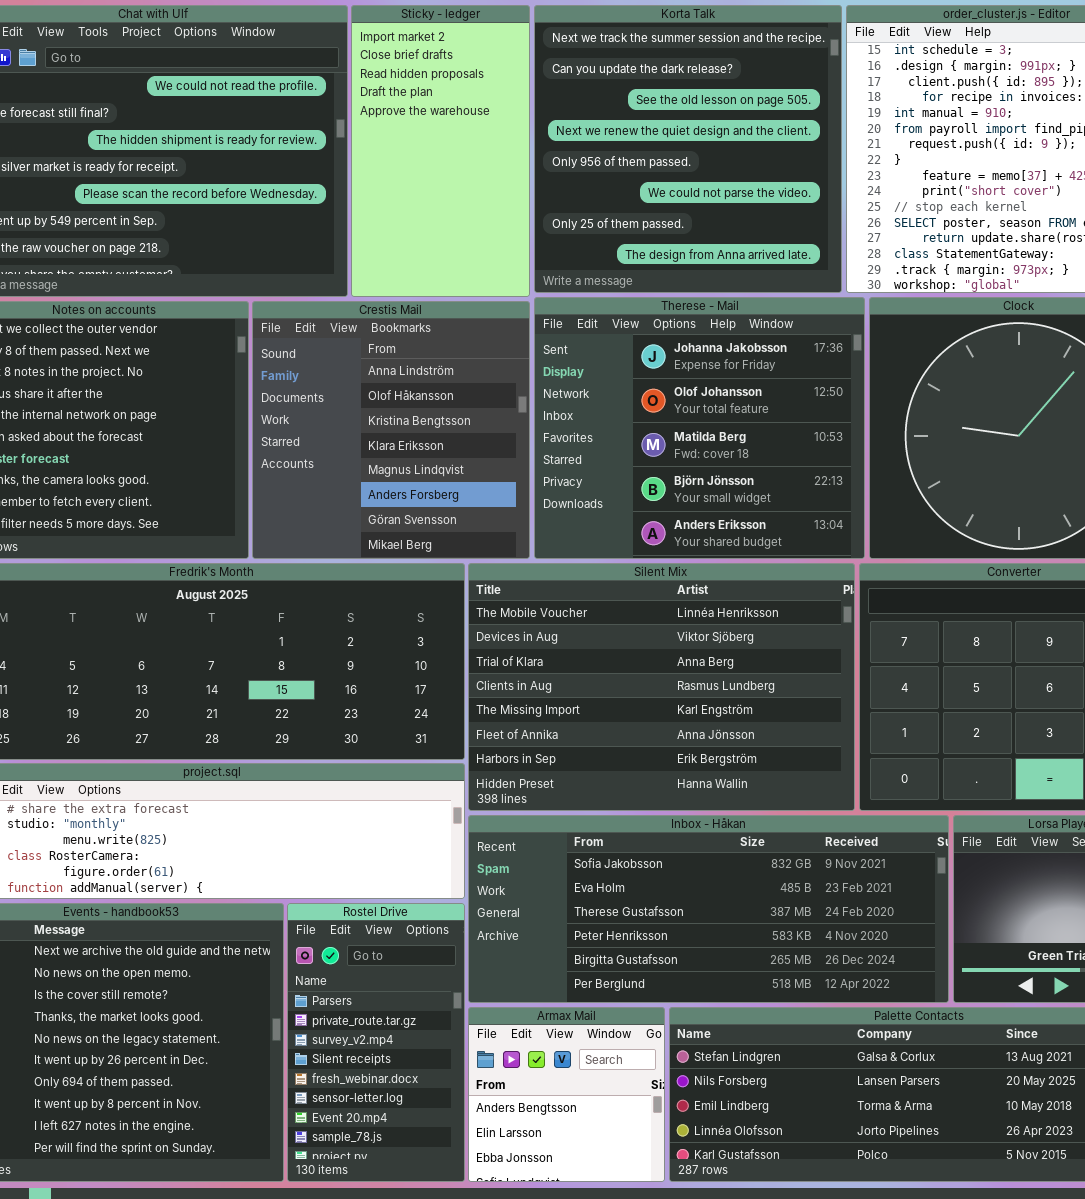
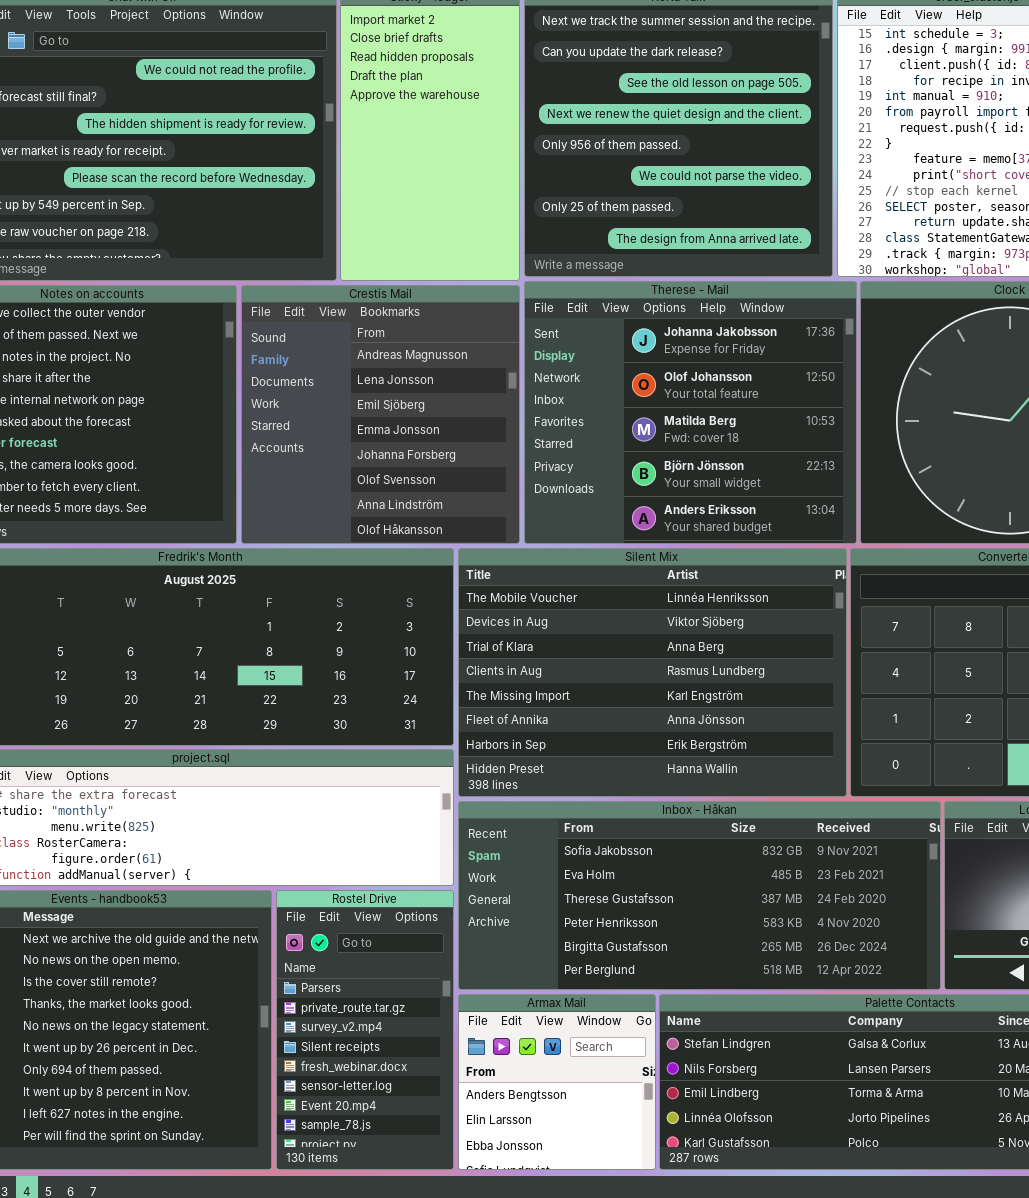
Crestis Mail: [252,301,530,559] -> [241,285,520,544], scrolled up 6 rows

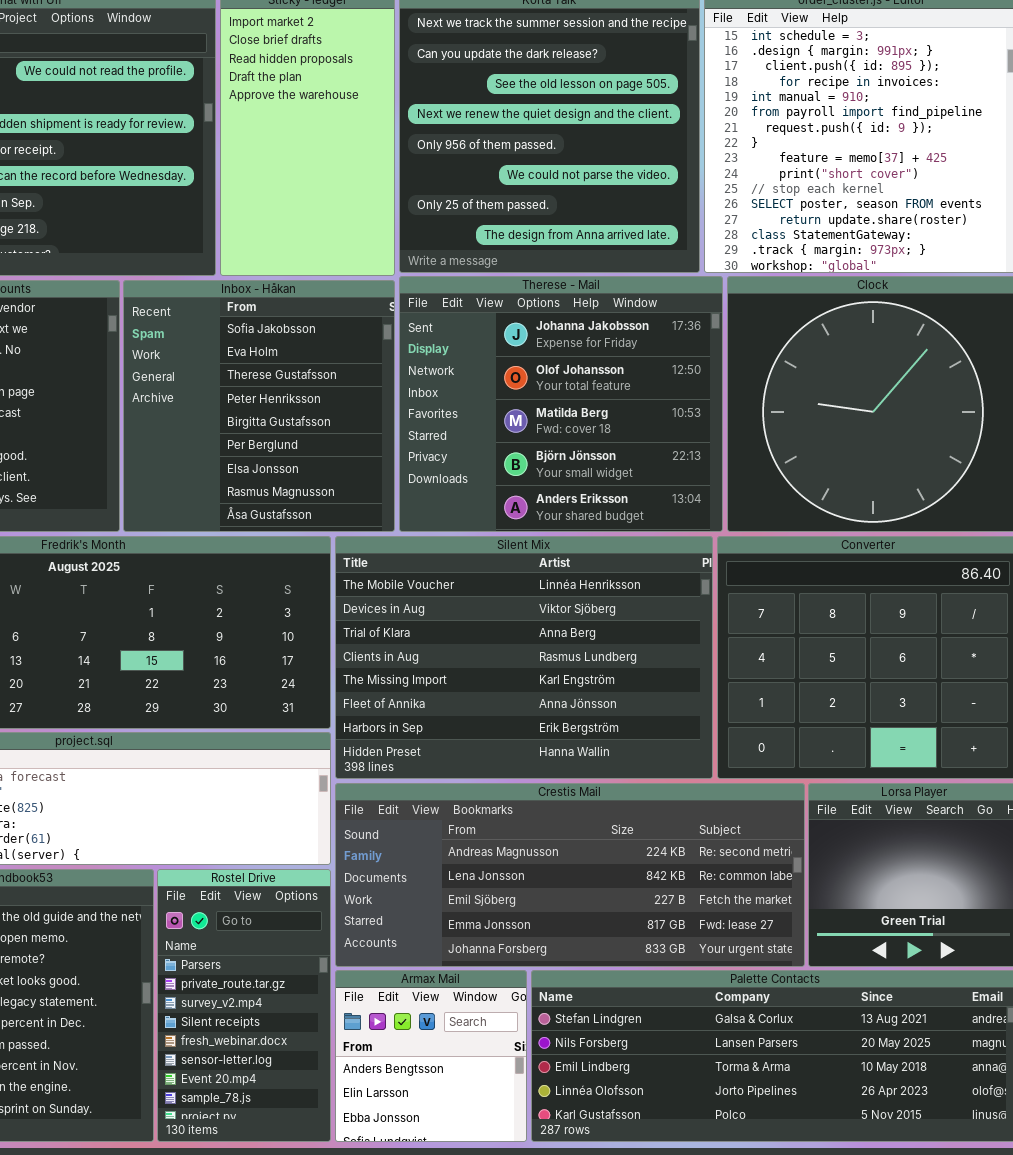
Crestis Mail: [241,285,520,544] -> [335,783,805,967], moved, resized
Inbox - Håkan: [458,801,941,990] -> [123,280,395,532], moved, resized

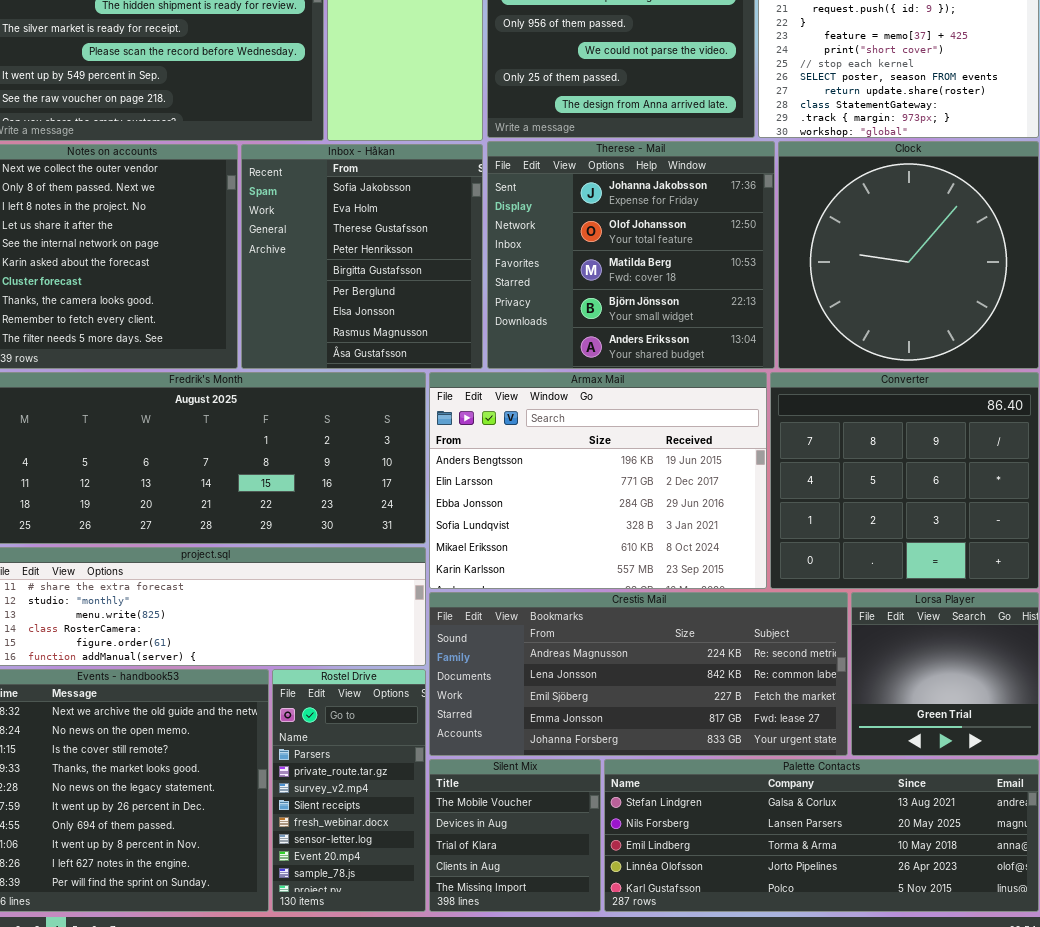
Silent Mix: [335,536,713,779] -> [429,759,601,912], moved, resized
Armax Mail: [335,970,527,1142] -> [429,372,767,589], moved, resized

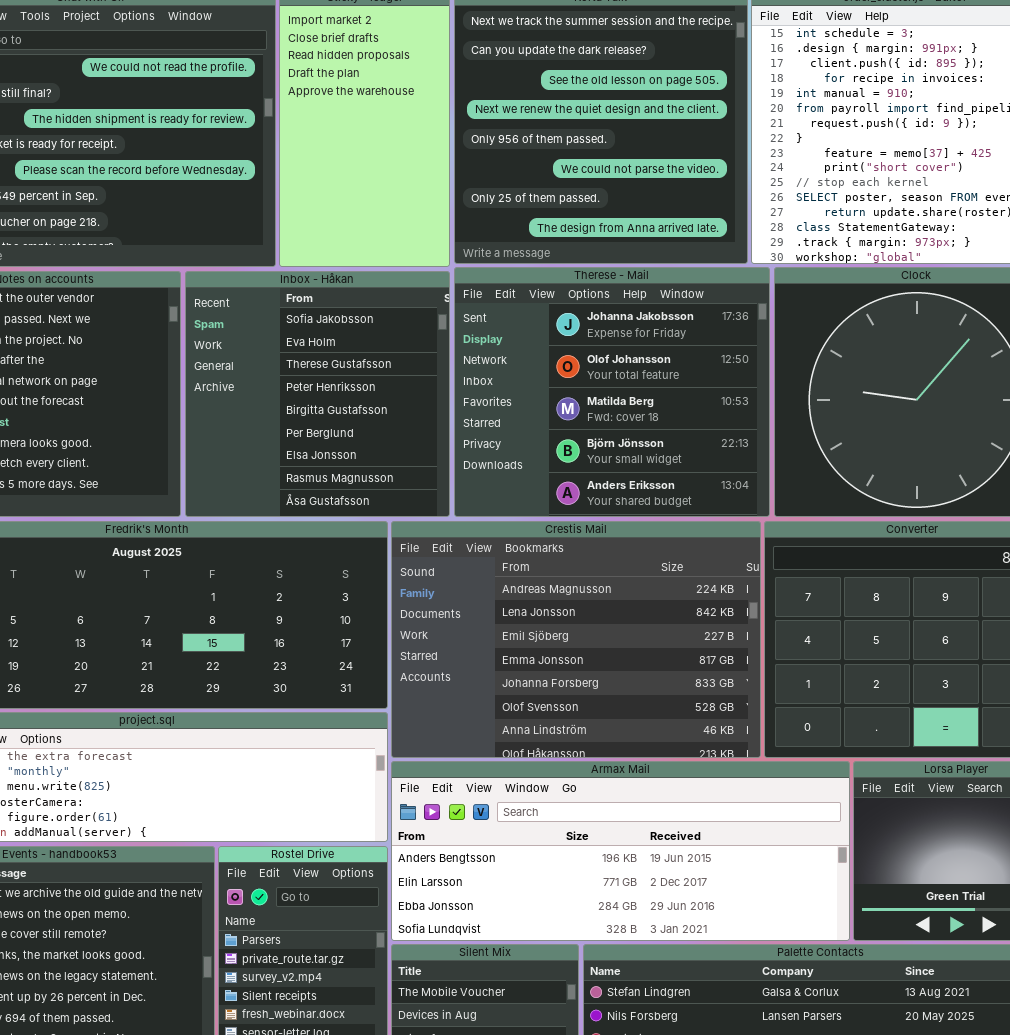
Armax Mail: [429,372,767,589] -> [391,761,850,941], moved, resized
Crestis Mail: [429,592,848,756] -> [391,521,761,758], moved, resized

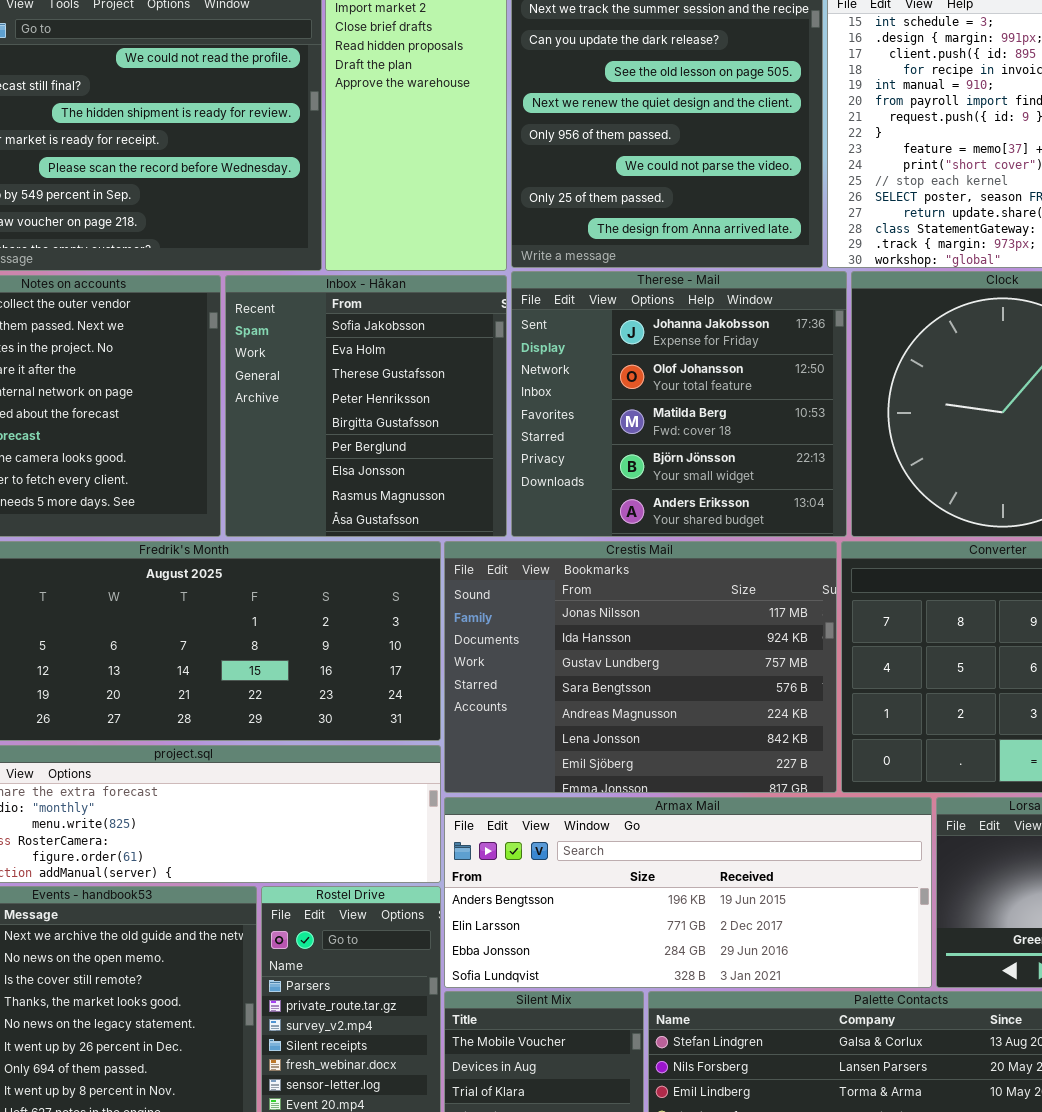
Crestis Mail: [391,521,761,758] -> [444,541,837,793], scrolled up 4 rows

